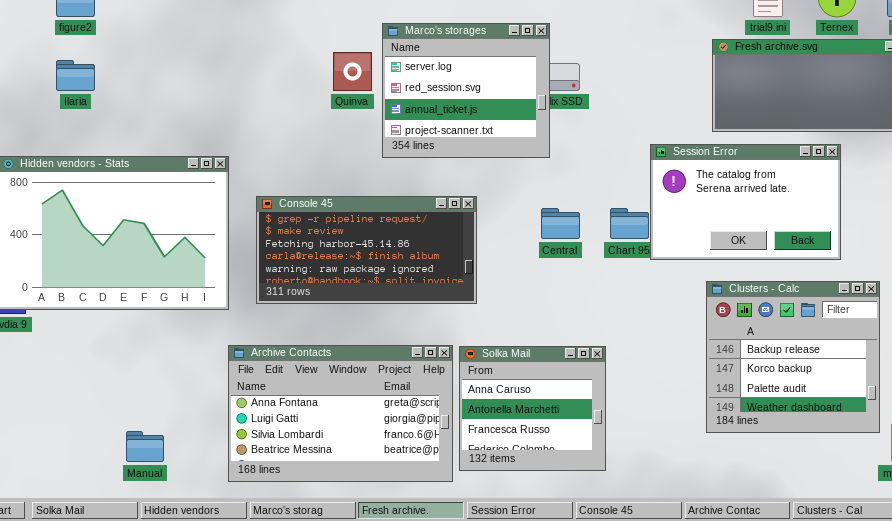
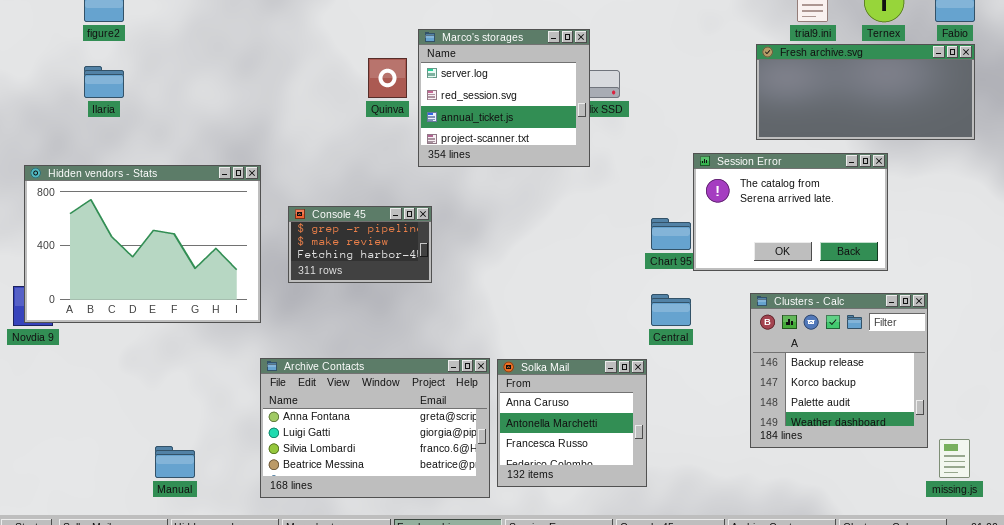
Console 45: [256,196,477,304] -> [288,206,432,283], resized
Central: [541,208,580,239] -> [651,294,691,326], moved

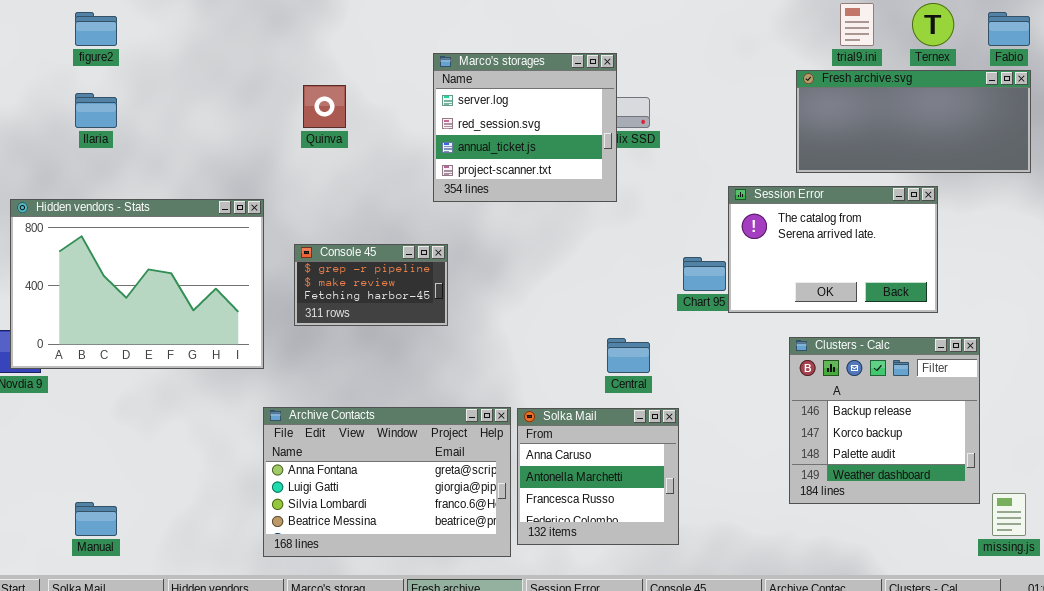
Quinva: [368,58,407,98] -> [303,85,346,128], moved
Central: [651,294,691,326] -> [607,338,650,373], moved
Manual: [155,446,195,478] -> [75,502,117,536], moved

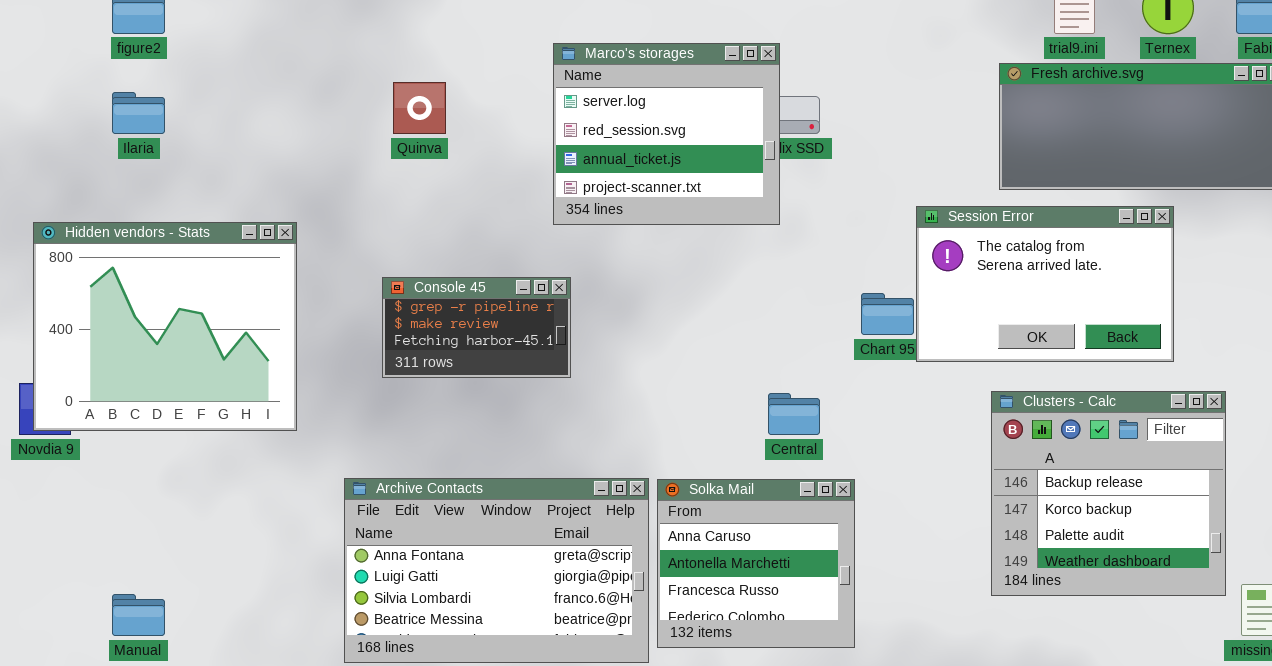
Hidden vendors - Stats: [10,199,264,369] -> [33,222,297,431], resized

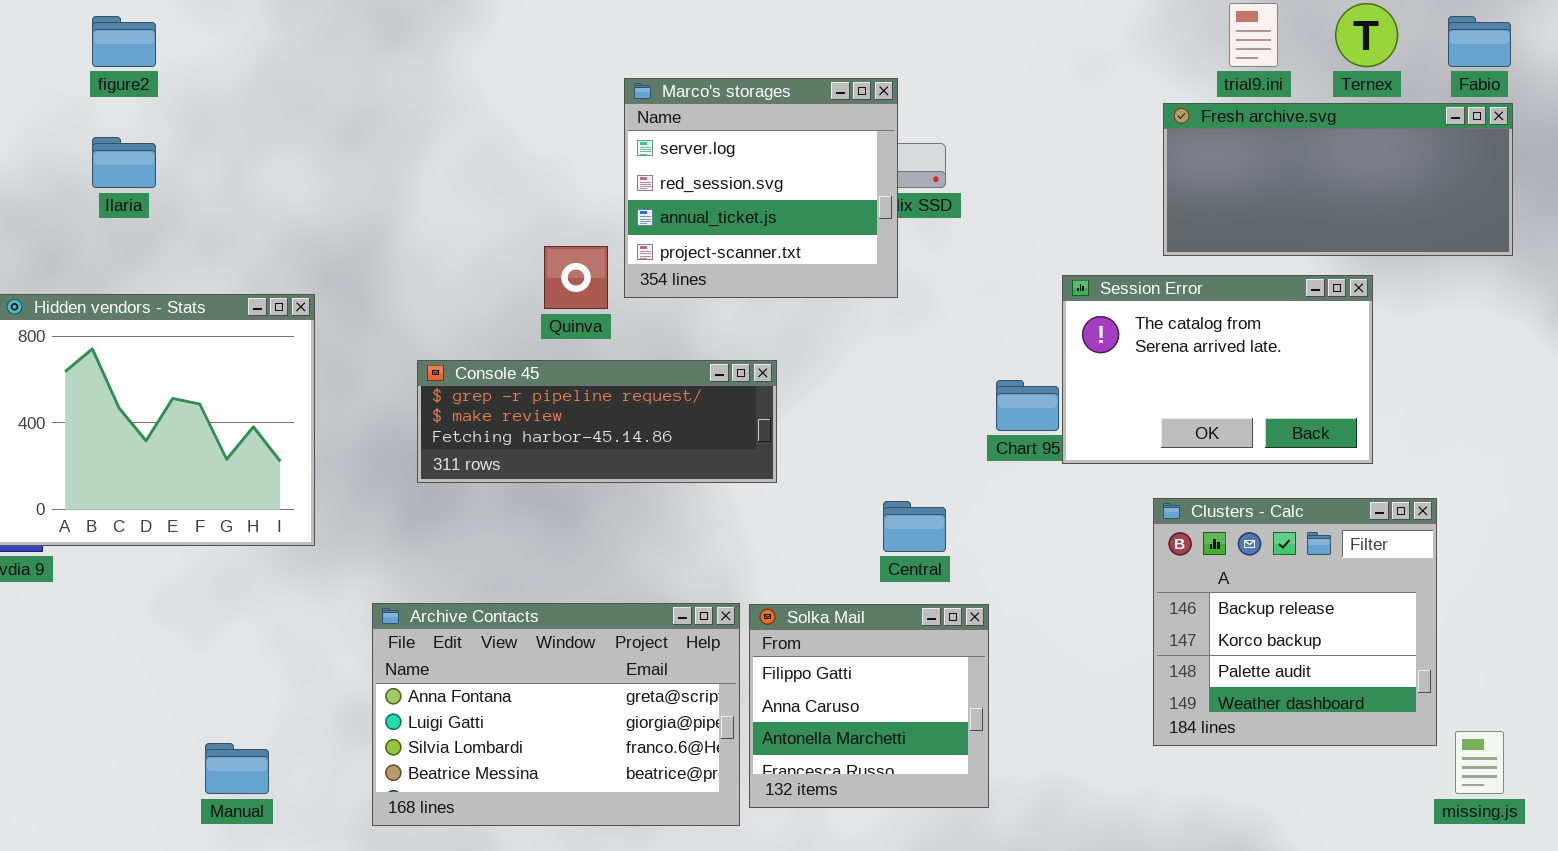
Quinva: [393,82,446,134] -> [544,246,608,309], moved
Console 45: [382,277,571,378] -> [417,360,777,483], resized
Solka Mail: [657,479,855,648] -> [749,604,989,808], scrolled up 1 row
Manual: [112,594,165,636] -> [205,743,269,794], moved

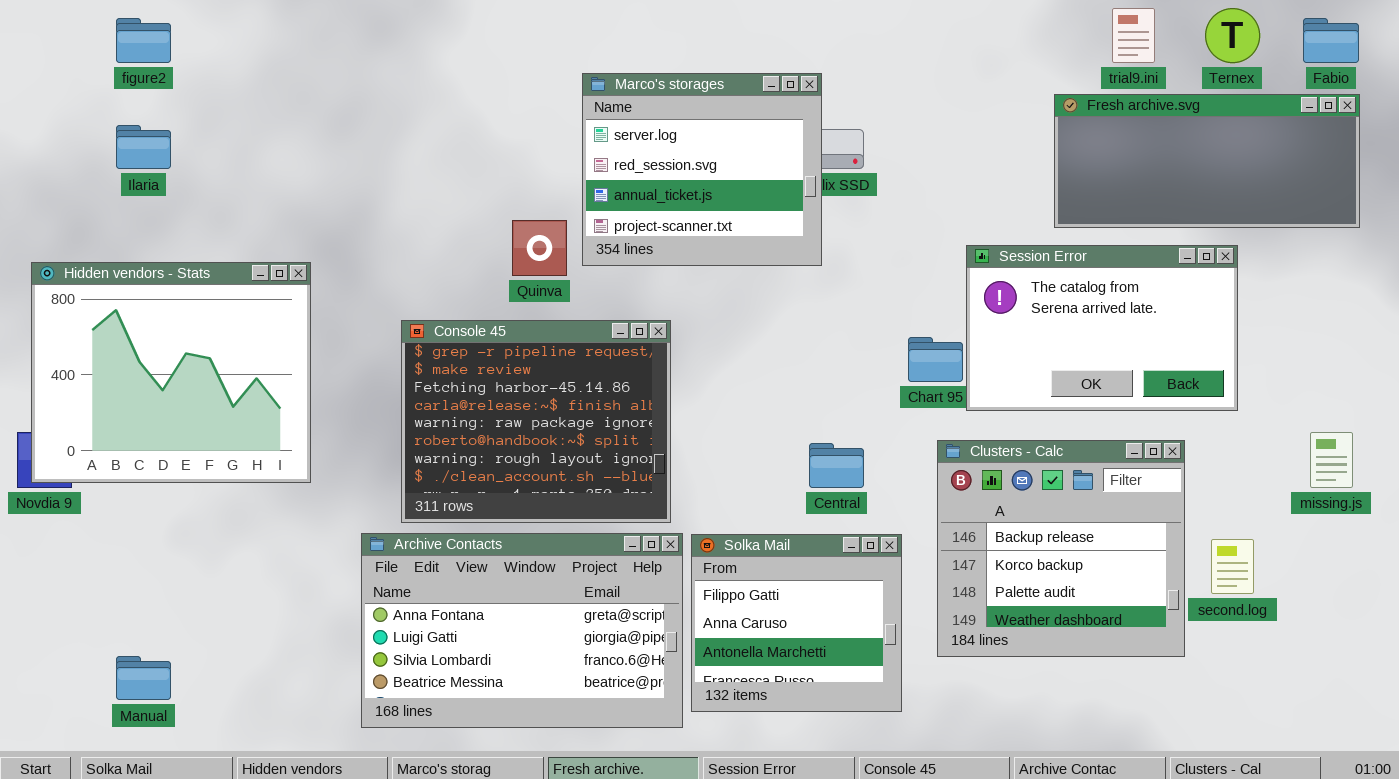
Console 45: [417,360,777,483] -> [401,320,671,523], resized
Clusters - Calc: [1153,498,1437,746] -> [937,440,1185,657], moved
missing.js: [1455,731,1504,794] -> [1310,432,1353,488], moved
Manual: [205,743,269,794] -> [116,656,171,700], moved

